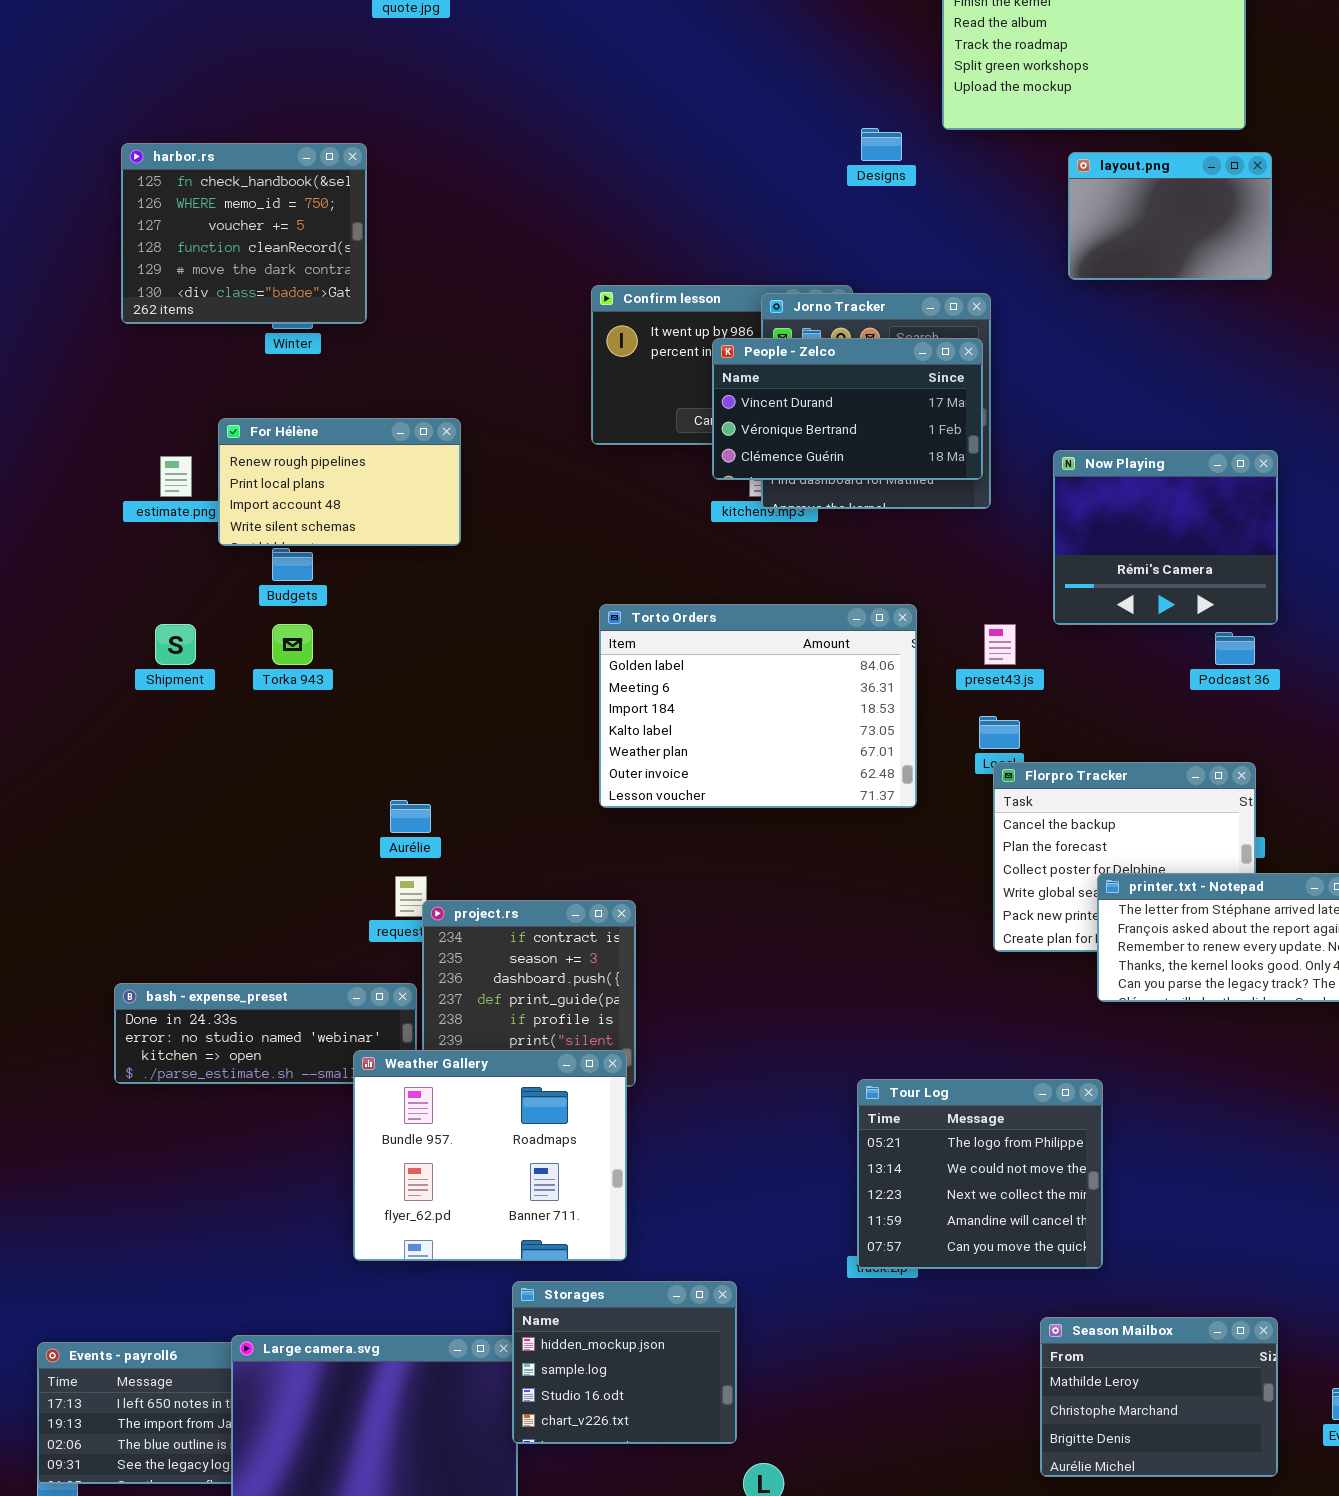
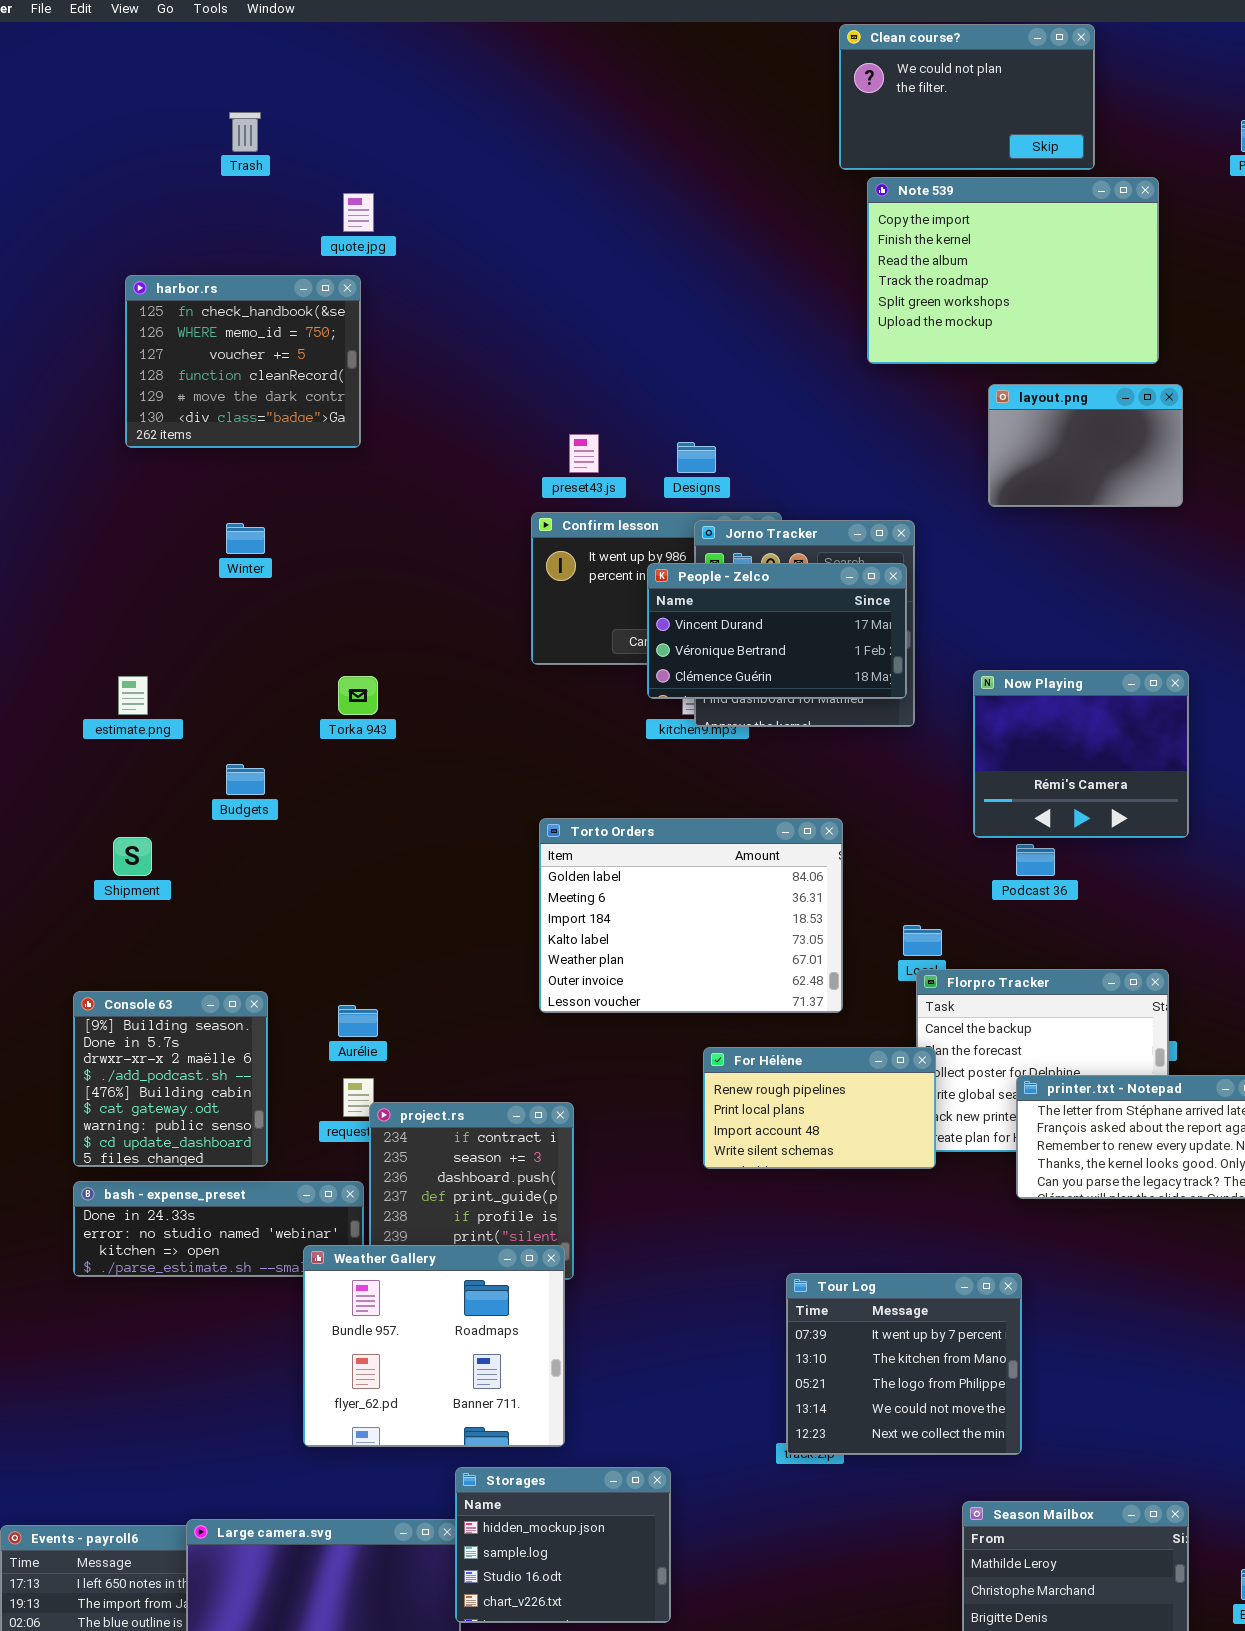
Designs: [861,128,902,161] -> [677,442,716,473], moved
harbor.rs: [121,143,367,324] -> [125,275,361,448], moved
For Hélène: [218,418,461,546] -> [703,1047,936,1169], moved
Torka 943: [272,624,313,665] -> [338,676,378,715], moved
preset43.js: [984,624,1016,665] -> [569,434,599,473], moved
Podcast 36: [1215,632,1255,665] -> [1016,844,1055,876], moved
Console 63: none -> [73,991,268,1167], opened
Tour Log: [857,1079,1103,1269] -> [786,1273,1022,1455], scrolled up 2 rows

